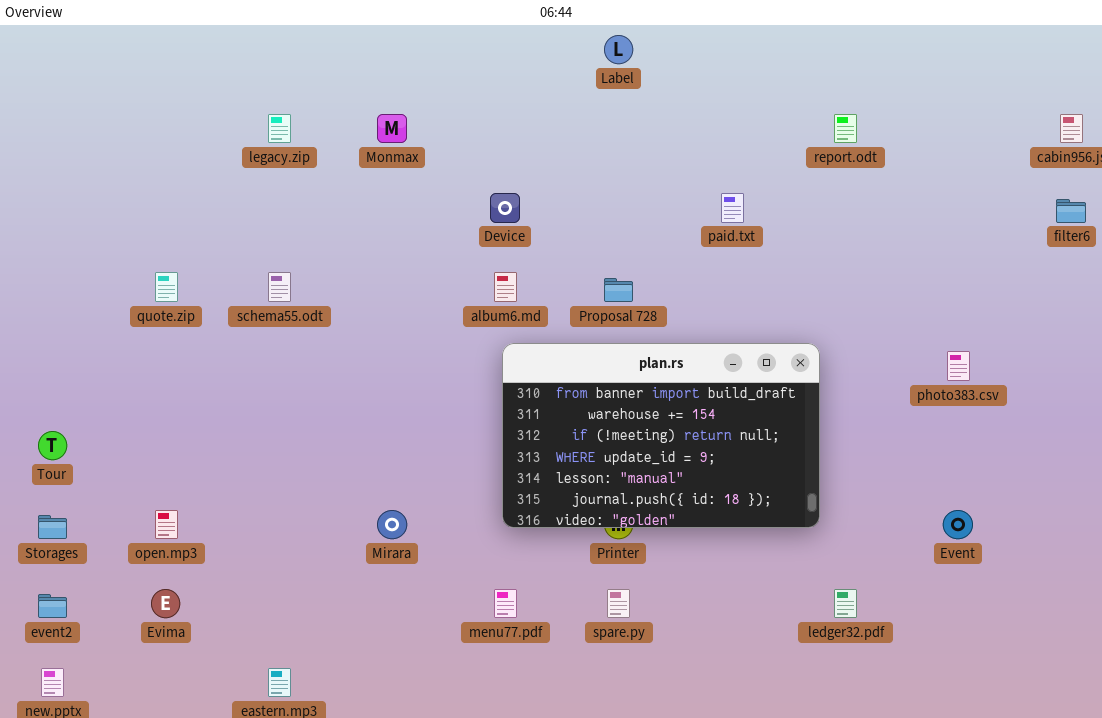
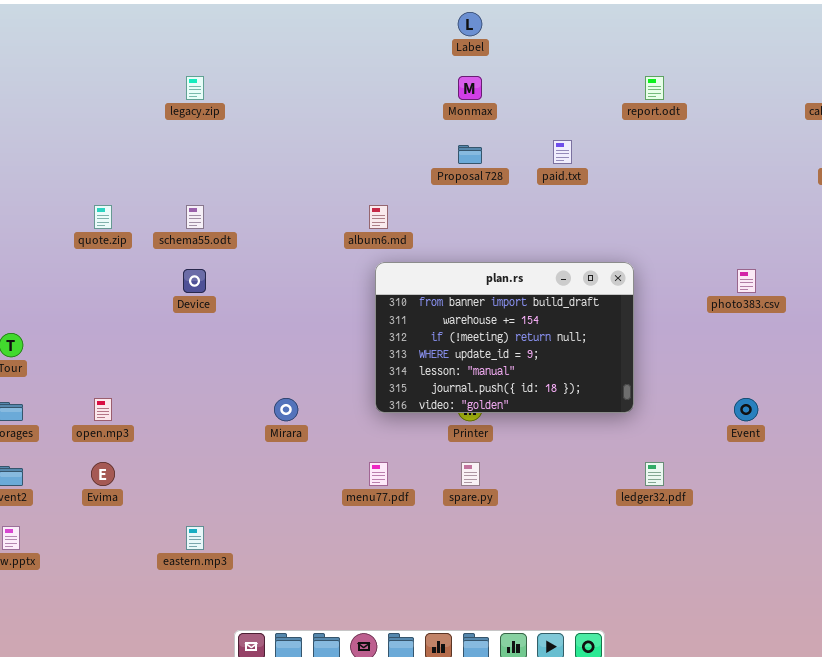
Monmax: [377,114,407,143] -> [458,76,482,100], moved
Device: [490,193,520,223] -> [183,269,206,293], moved
Proposal 728: [604,278,633,302] -> [458,145,482,164], moved

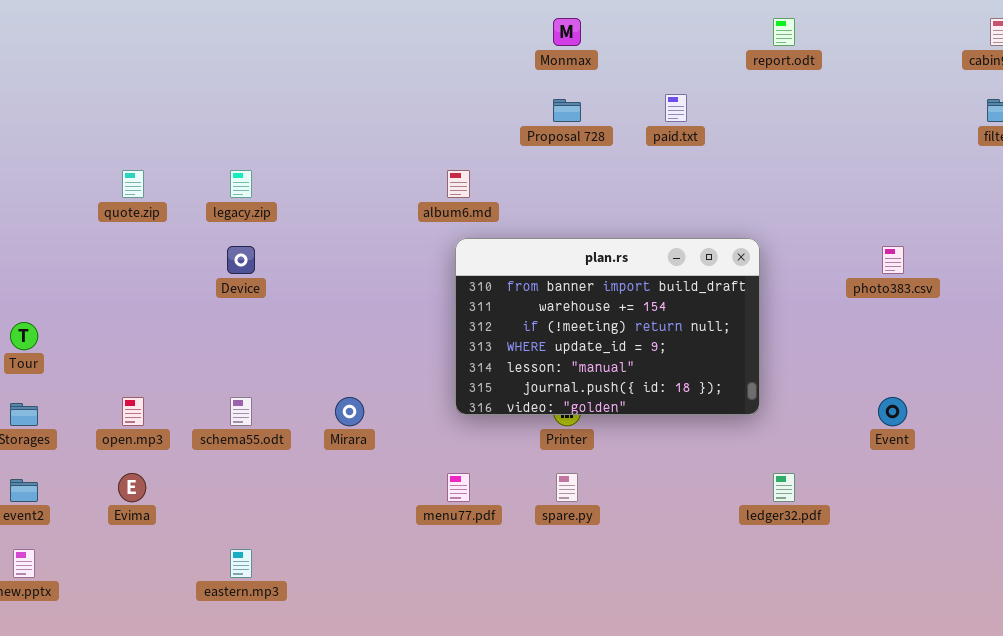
legacy.zip: [186,76,204,100] -> [230,170,252,198], moved
schema55.odt: [186,205,204,229] -> [230,397,252,426], moved

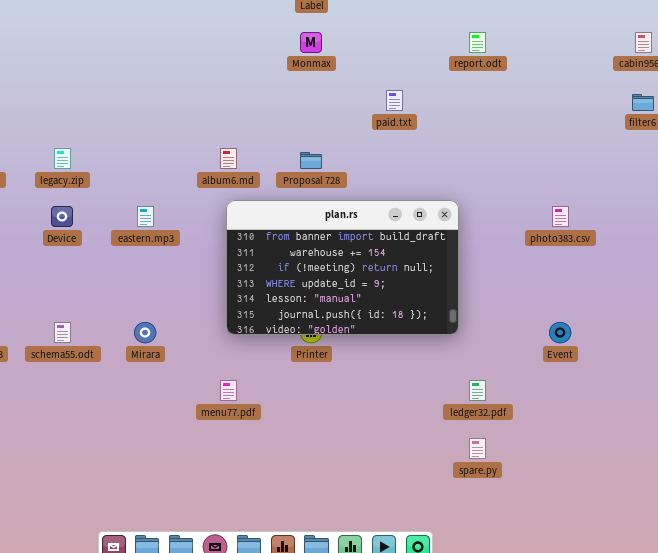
Proposal 728: [553,99,581,122] -> [300,152,322,169], moved
spare.py: [556,473,578,502] -> [469,438,486,459], moved
eastern.mp3: [230,549,252,578] -> [137,206,154,227], moved

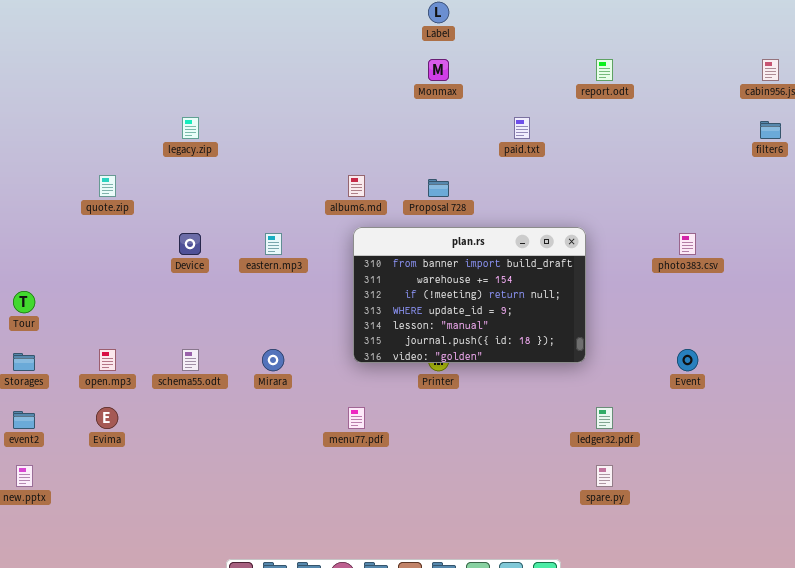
legacy.zip: [54,148,71,169] -> [182,117,199,139], moved

